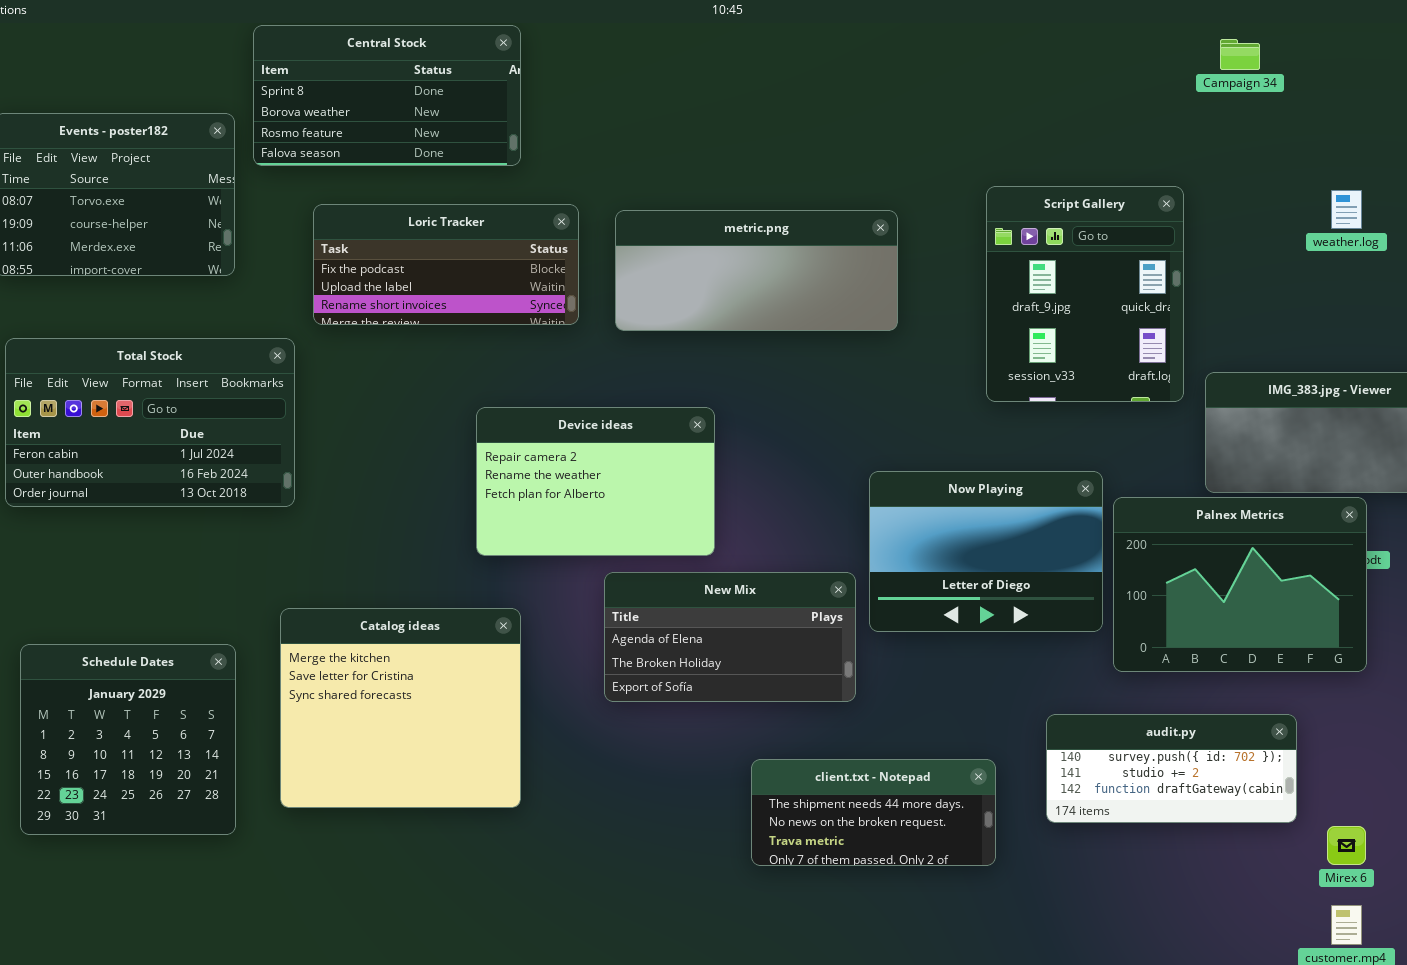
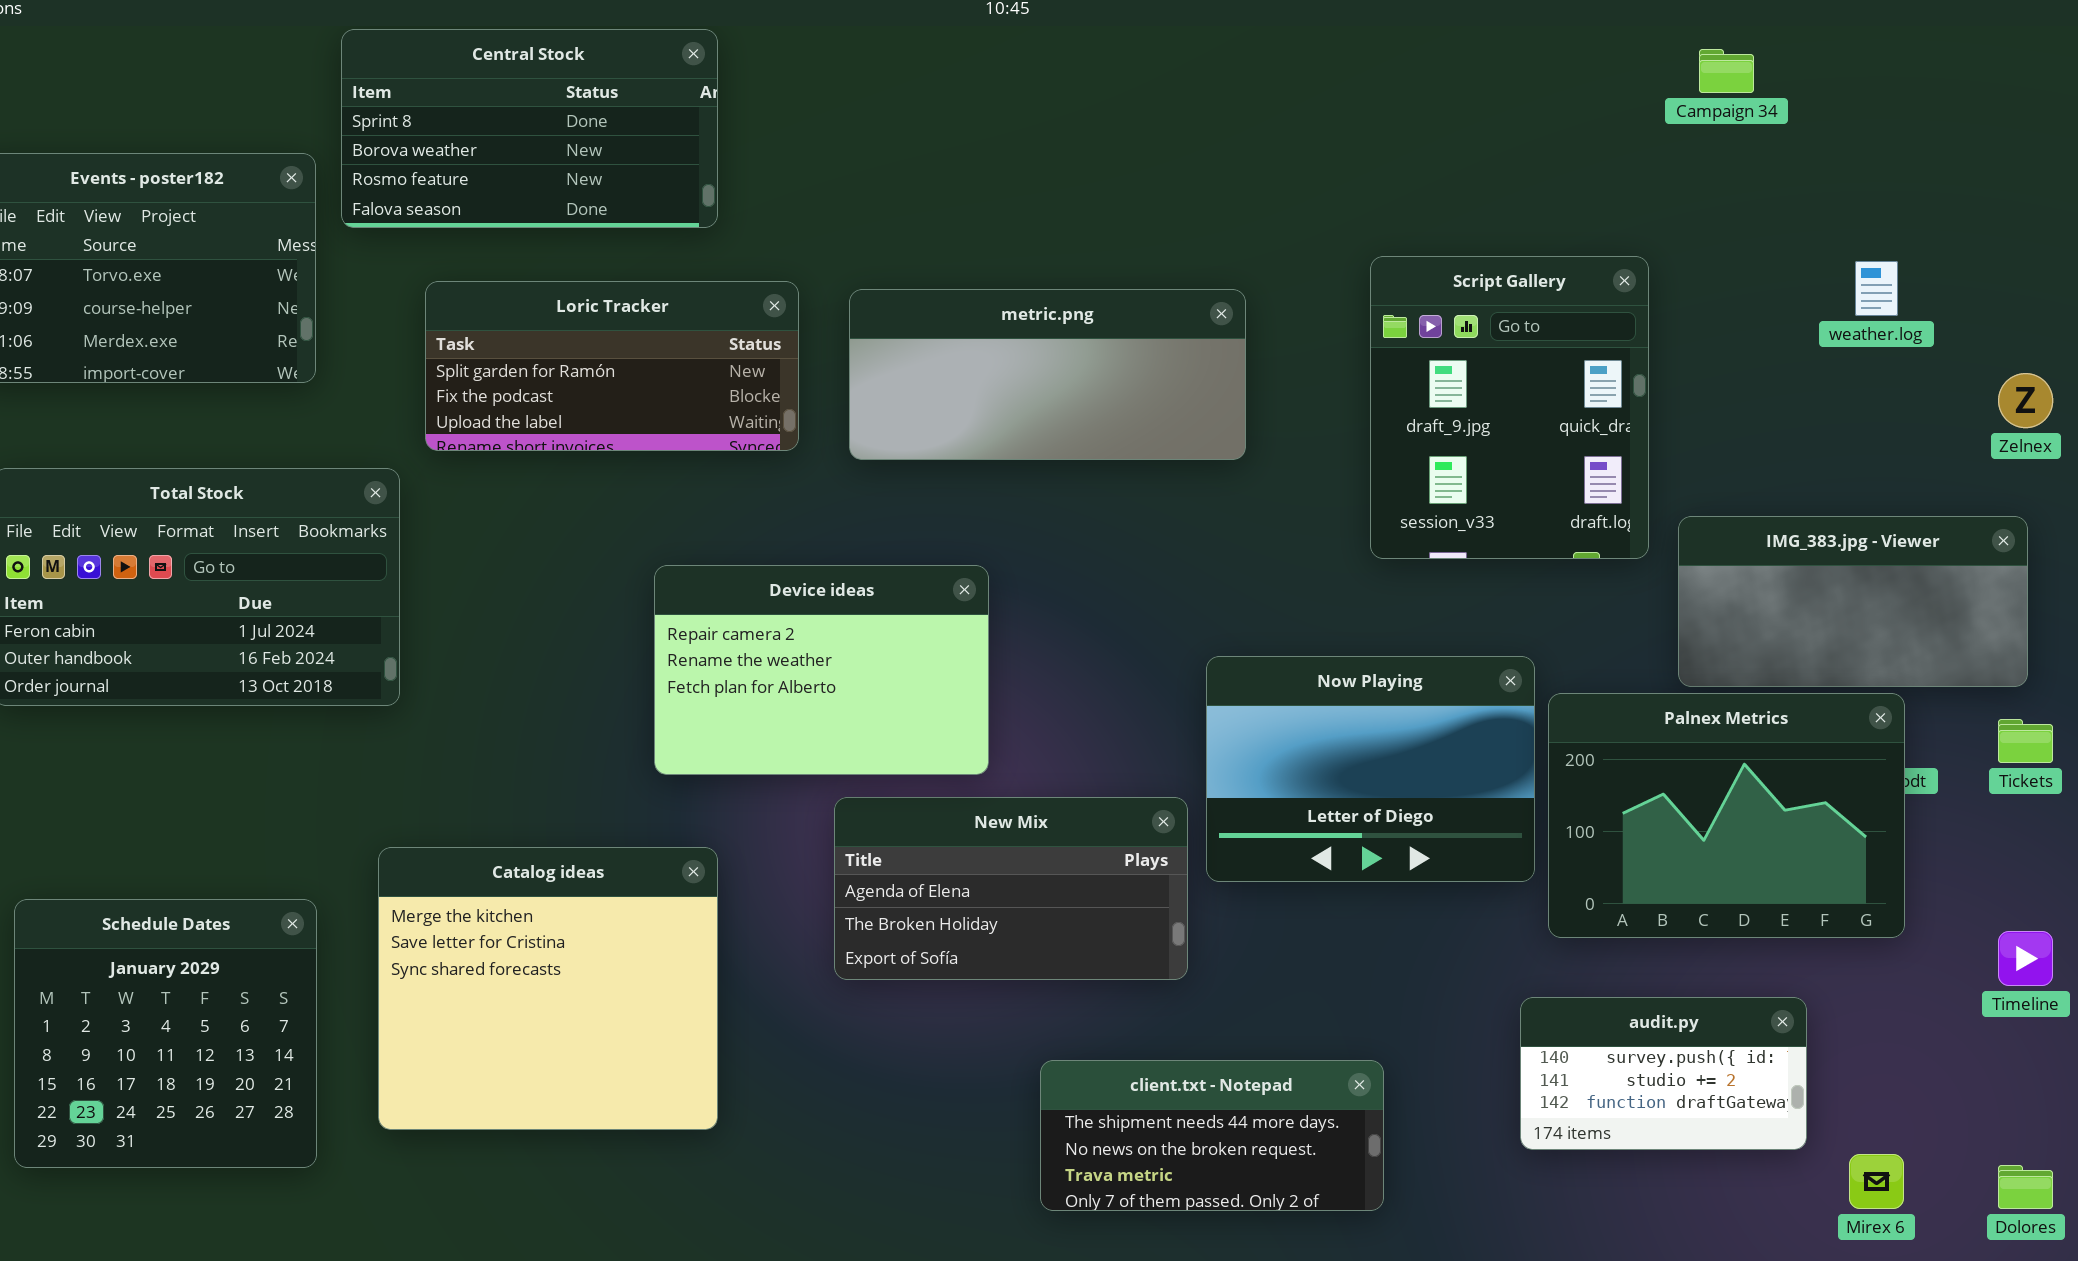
Loric Tracker: [313,204,579,325] -> [425,281,799,451], scrolled up 1 row
audit.py: [1046,714,1297,823] -> [1520,997,1807,1150], resized

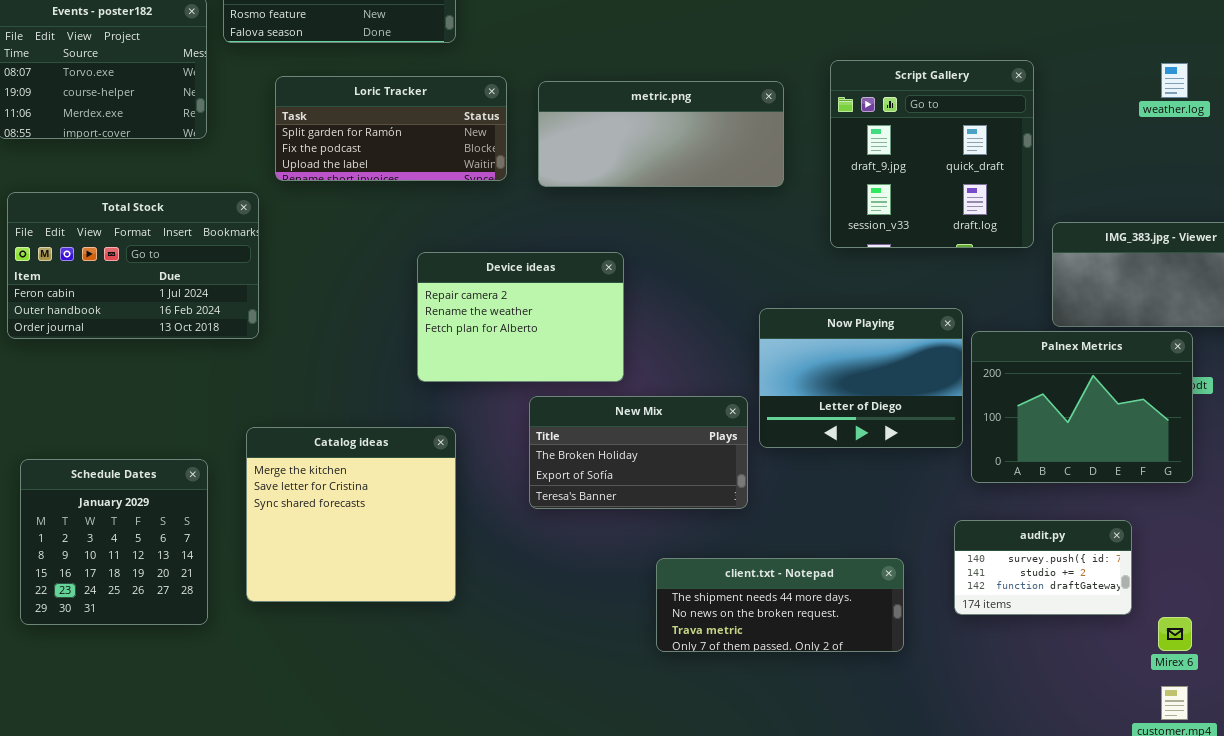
Script Gallery: [1370,256,1649,559] -> [830,60,1034,248], resized
New Mix: [834,797,1188,980] -> [529,396,748,509], scrolled down 1 row
client.txt - Notepad: [1040,1060,1384,1211] -> [656,558,904,652], resized

